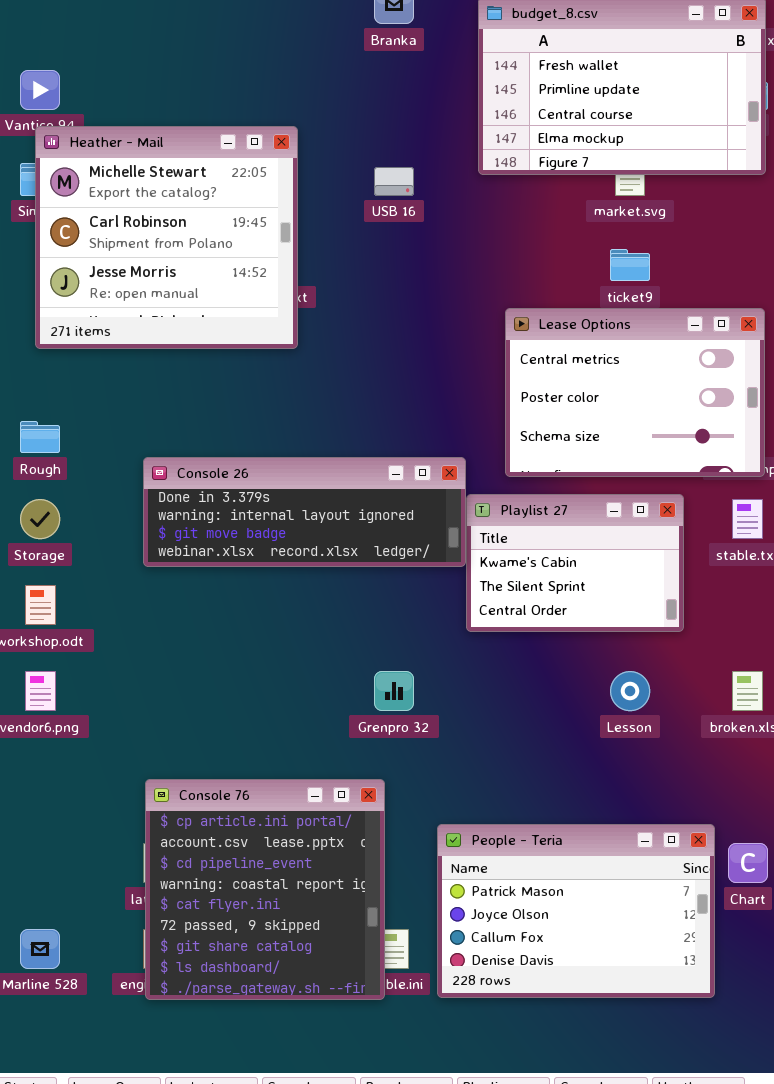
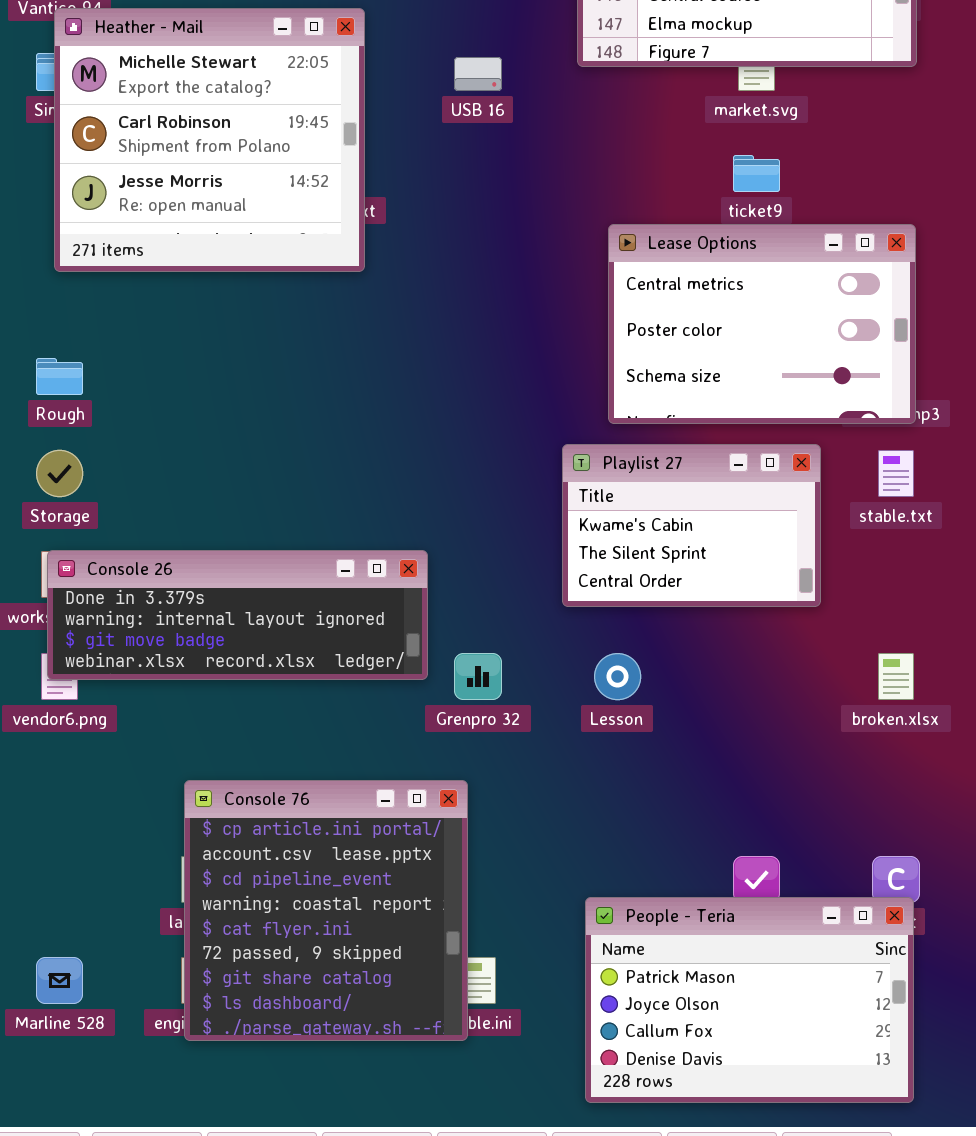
Console 26: [143,457,466,567] -> [47,550,428,680], moved
Lesson: [610,671,650,711] -> [594,653,641,700], moved
People - Teria: [437,824,715,998] -> [585,897,914,1103], moved

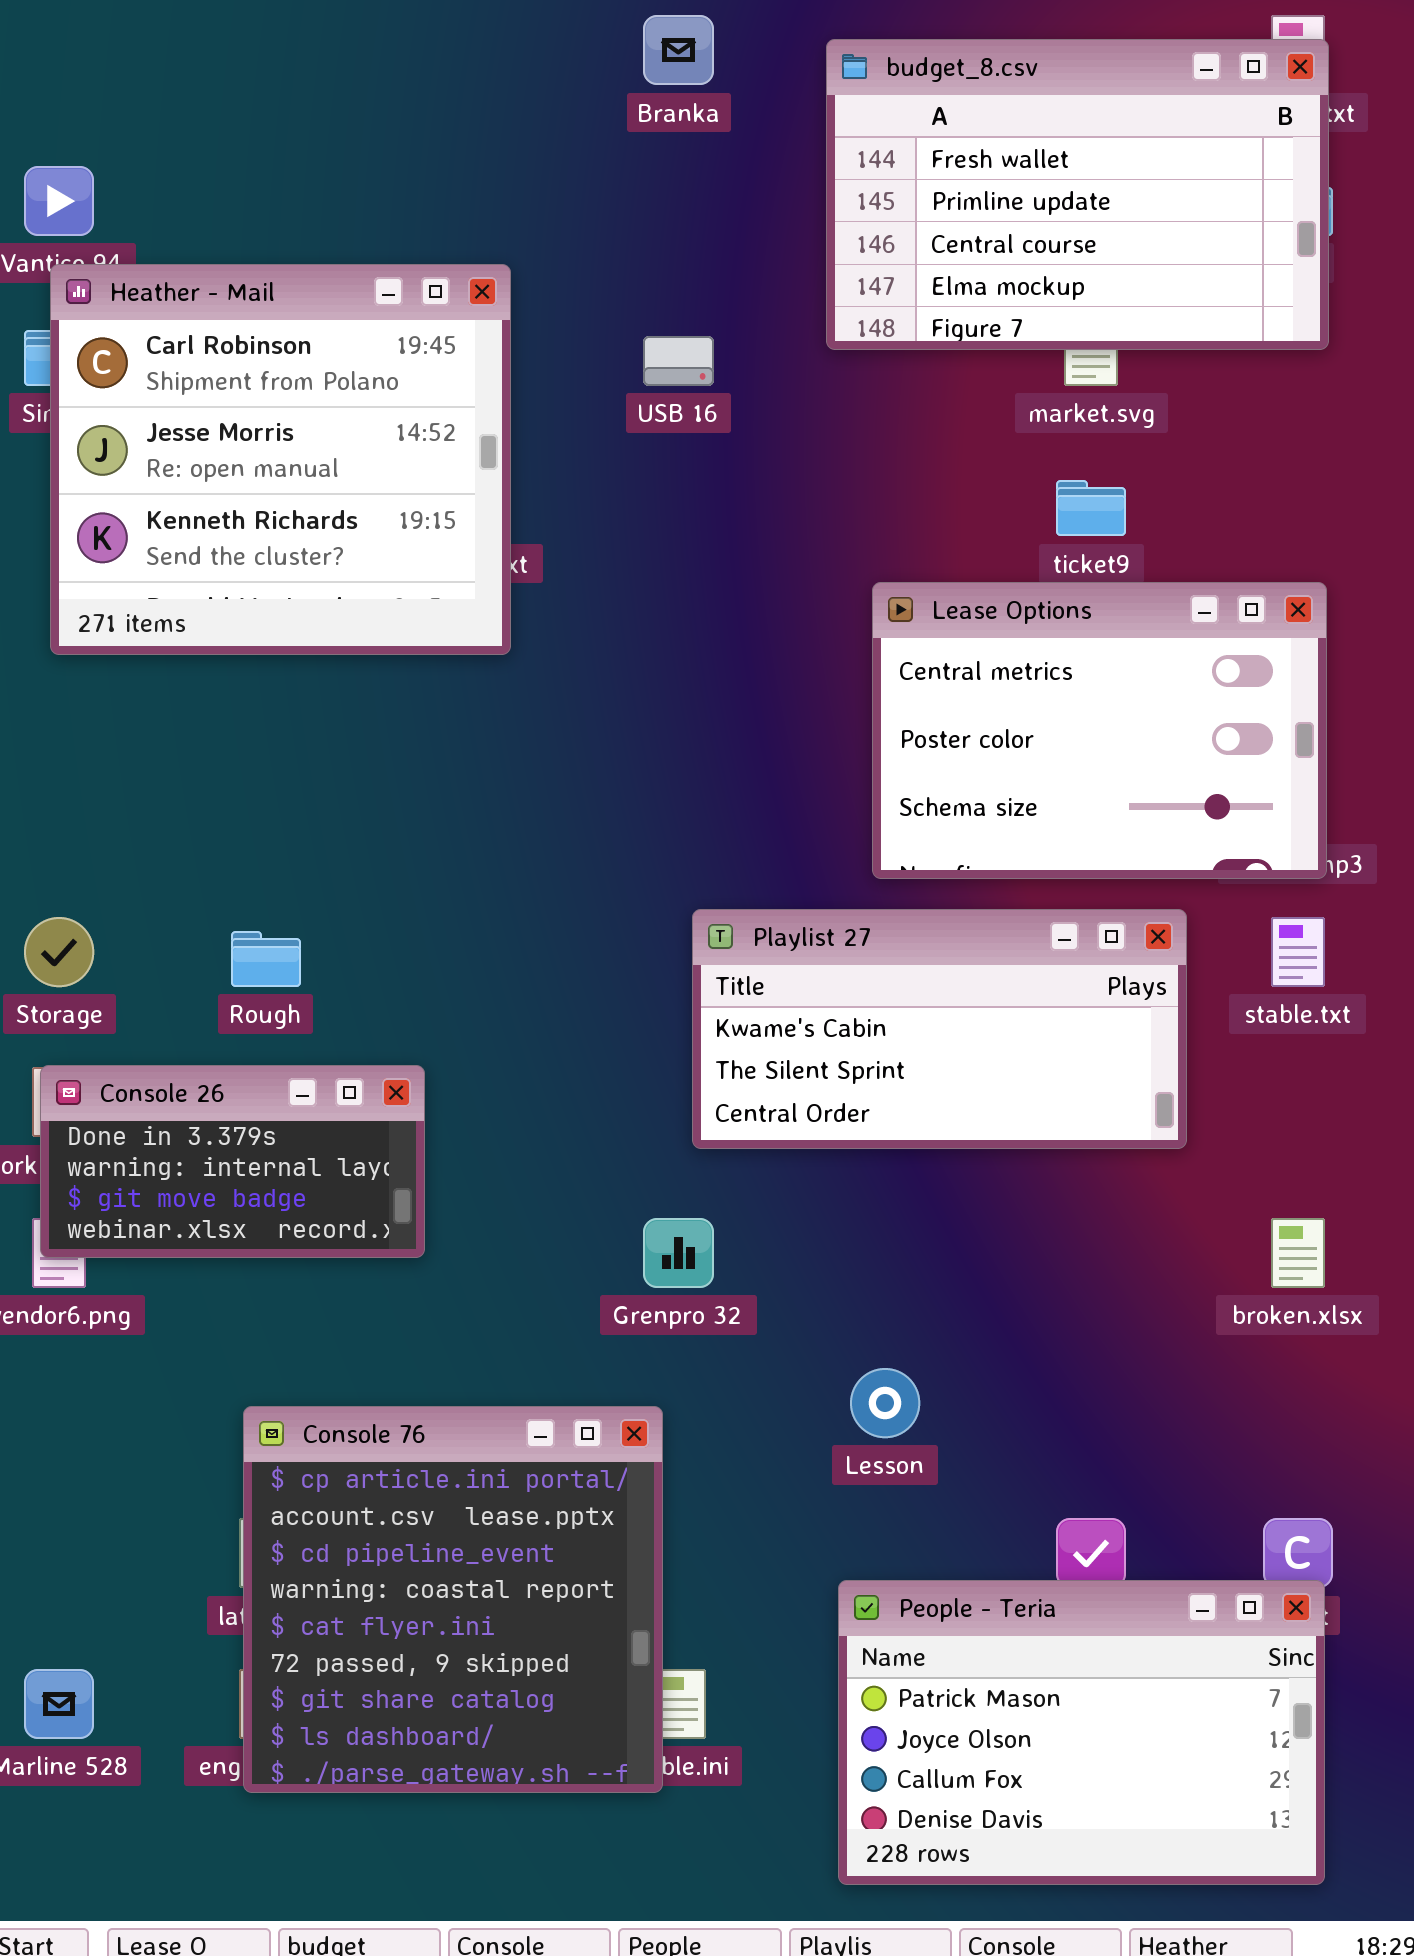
Heather - Mail: [54,8,365,272] -> [50,264,511,655], scrolled down 1 row
Rough: [36,358,83,395] -> [231,931,301,987], moved
Playlist 27: [562,444,821,607] -> [692,909,1187,1149], resized
Console 26: [47,550,428,680] -> [40,1065,425,1258], resized
Lesson: [594,653,641,700] -> [850,1368,920,1438], moved

